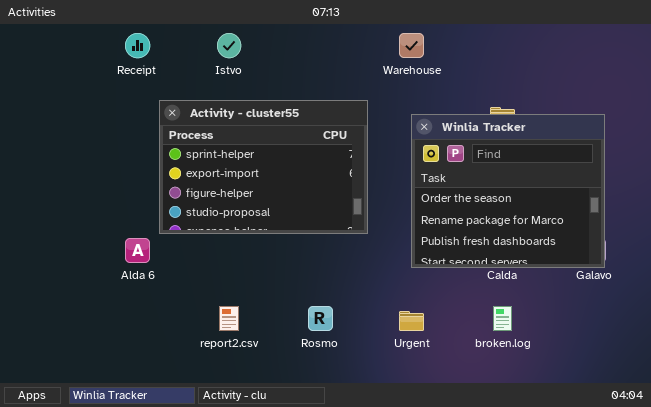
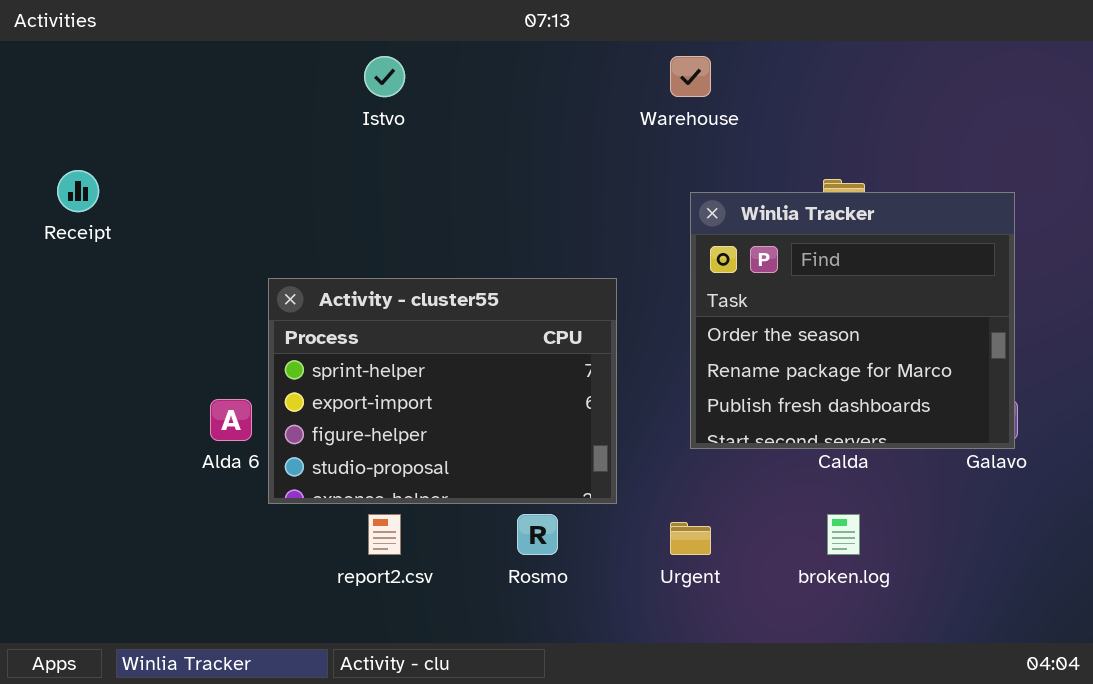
Receipt: [125,33,150,58] -> [57,170,99,212], moved
Activity - cluster55: [159,100,368,234] -> [268,278,617,504], moved

